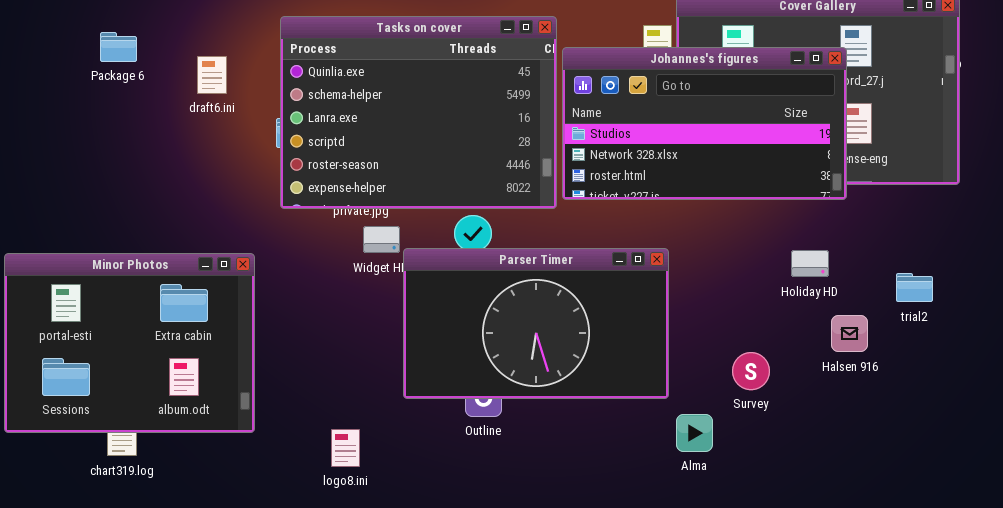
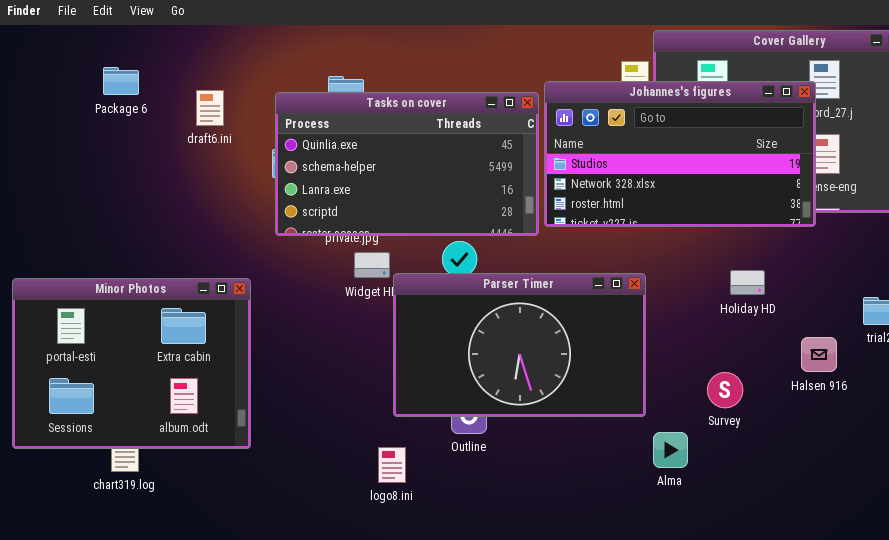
Tasks on cover: [280,16,557,209] -> [275,92,539,236], resized
Holiday HD: [791,250,829,277] -> [730,270,765,295], moved
logo8.ini: [331,429,360,467] -> [378,447,406,483], moved

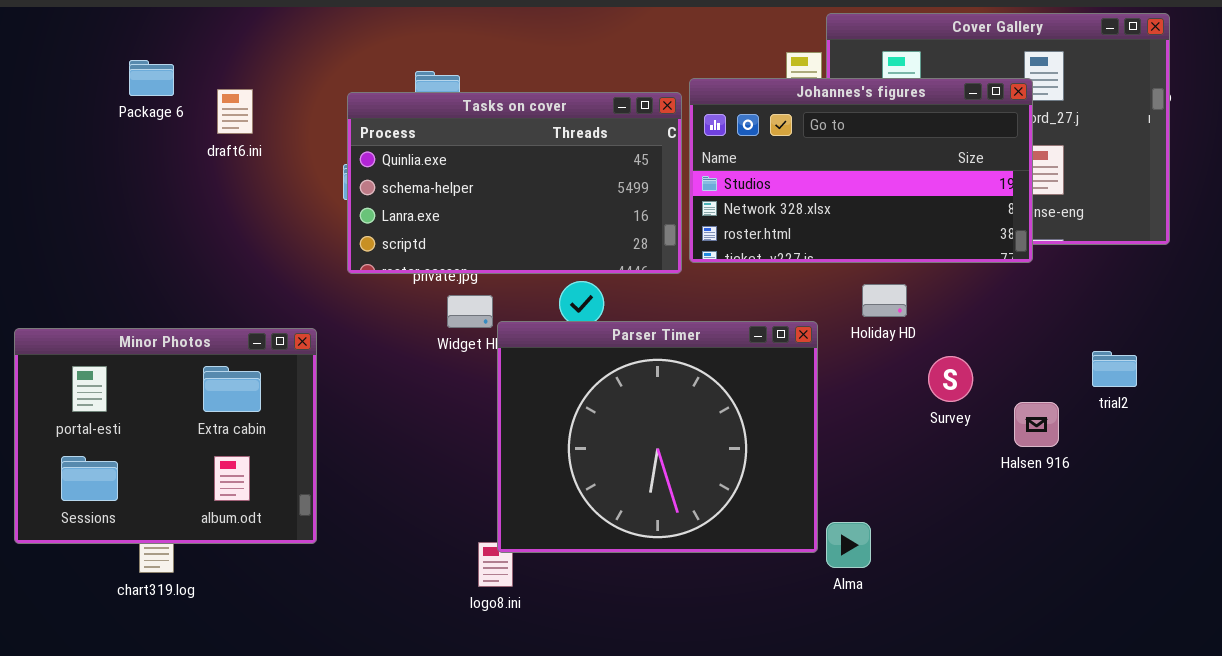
draft6.ini: [196,90,224,126] -> [217,89,253,134], moved
Holiday HD: [730,270,765,295] -> [862,284,907,317], moved
Parser Timer: [393,273,646,417] -> [497,321,818,553], resized
Survey: [707,372,743,408] -> [928,356,973,402], moved

